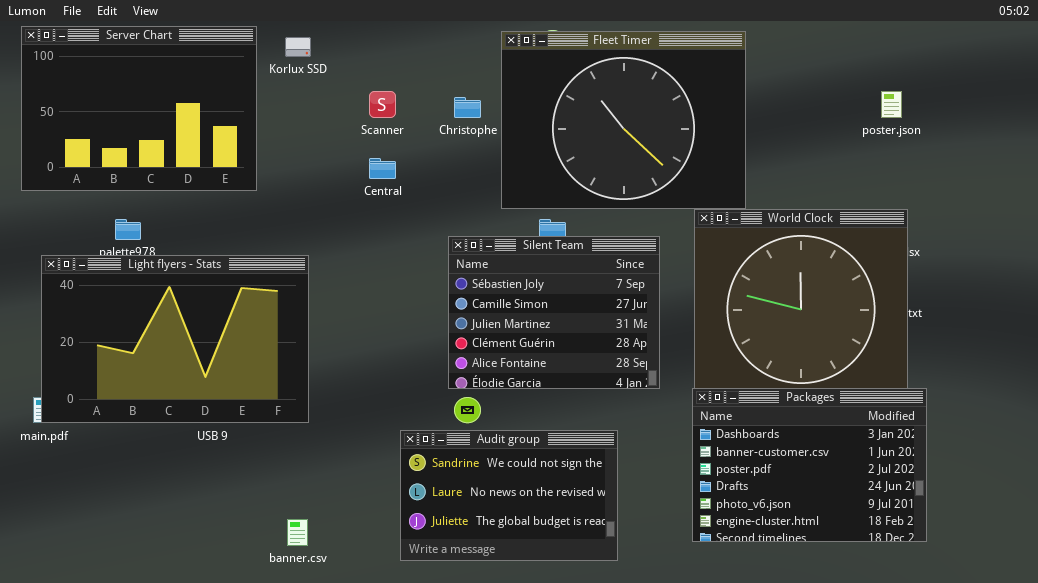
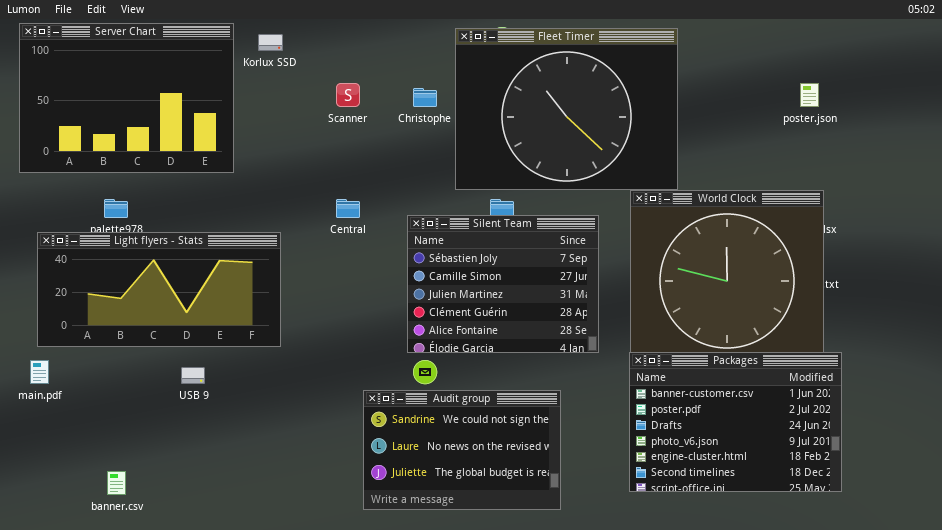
Central: [369,158,396,179] -> [336,199,360,218], moved
Light flyers - Stats: [41,255,309,423] -> [37,232,281,347], resized
Packages: [692,388,927,542] -> [629,352,842,492], scrolled down 1 row
banner.csv: [287,519,308,546] -> [107,471,126,495], moved

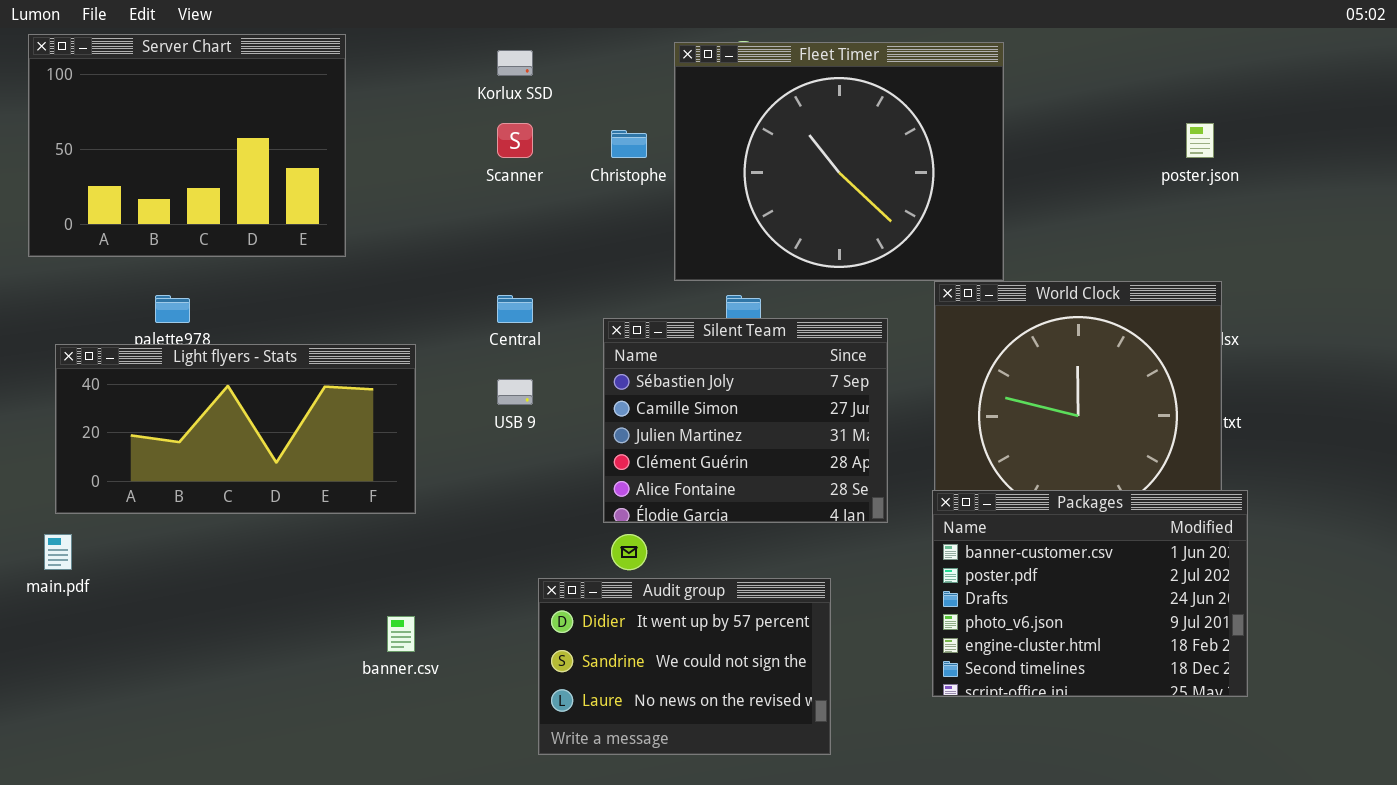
Korlux SSD: [258,34,283,51] -> [497,50,533,76], moved
Packages: [629,352,842,492] -> [932,490,1248,697], moved
USB 9: [181,367,205,384] -> [497,379,533,405], moved
Audit group: [363,390,561,510] -> [538,578,831,755], scrolled up 1 row
banner.csv: [107,471,126,495] -> [387,616,415,652], moved

